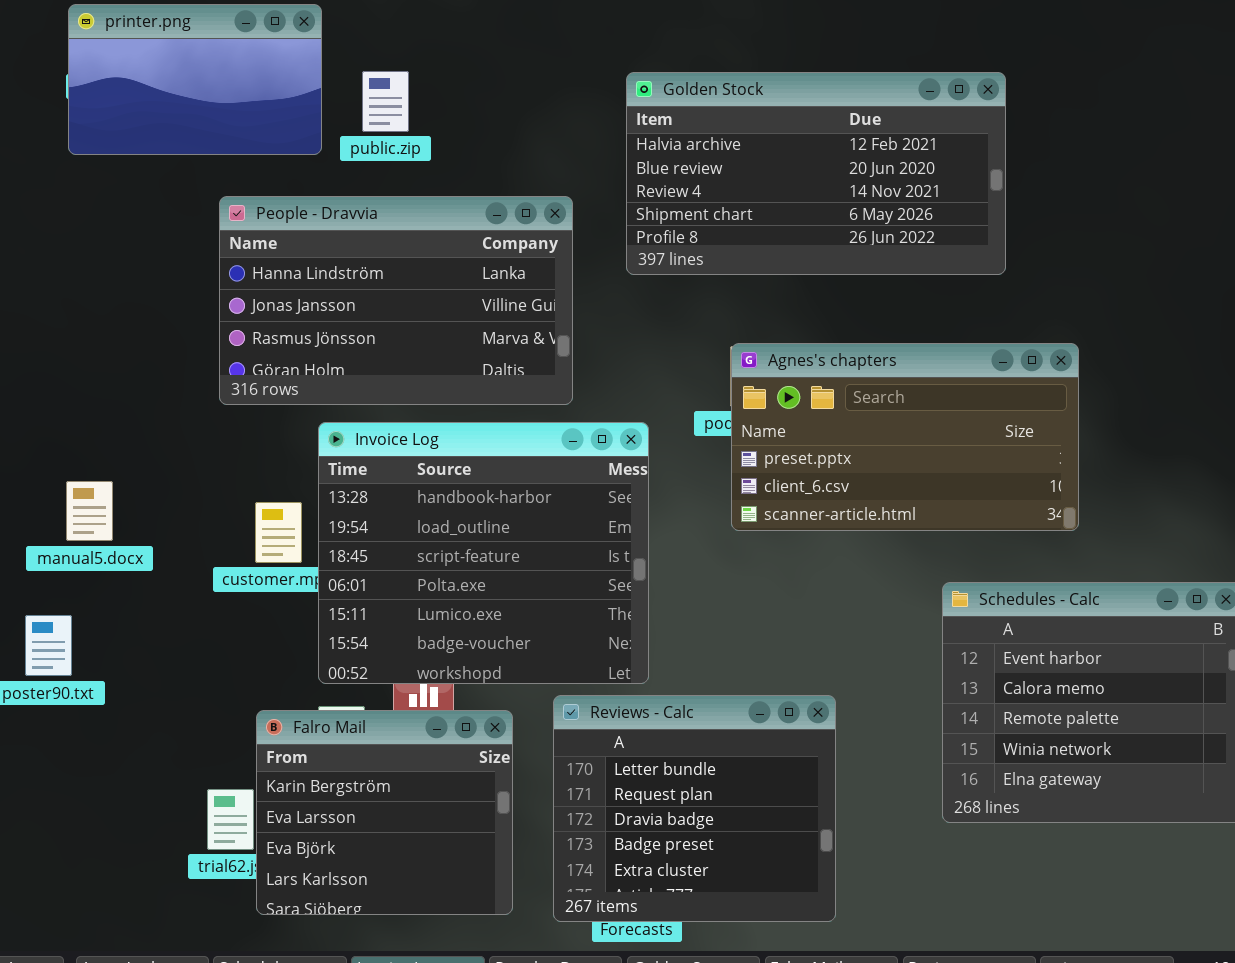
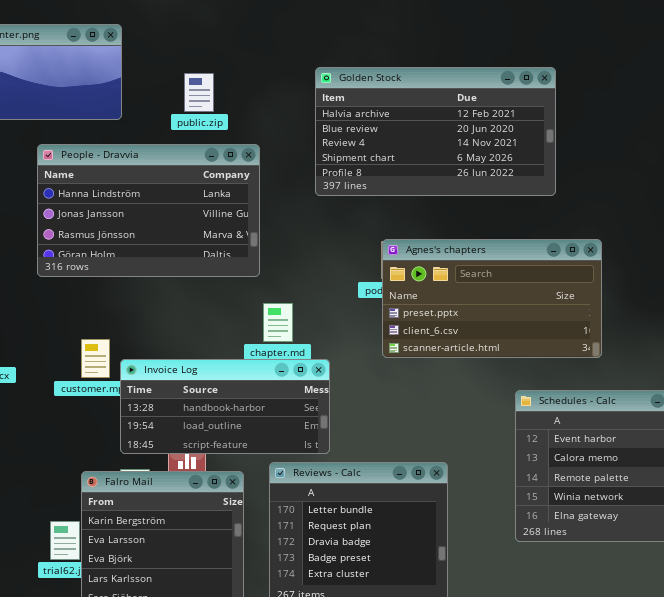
public.zip: [362,71,409,132] -> [184,73,214,112], moved
People - Dravvia: [219,196,573,405] -> [37,144,260,277], moved
Invoice Log: [318,422,649,684] -> [120,359,330,454], resized

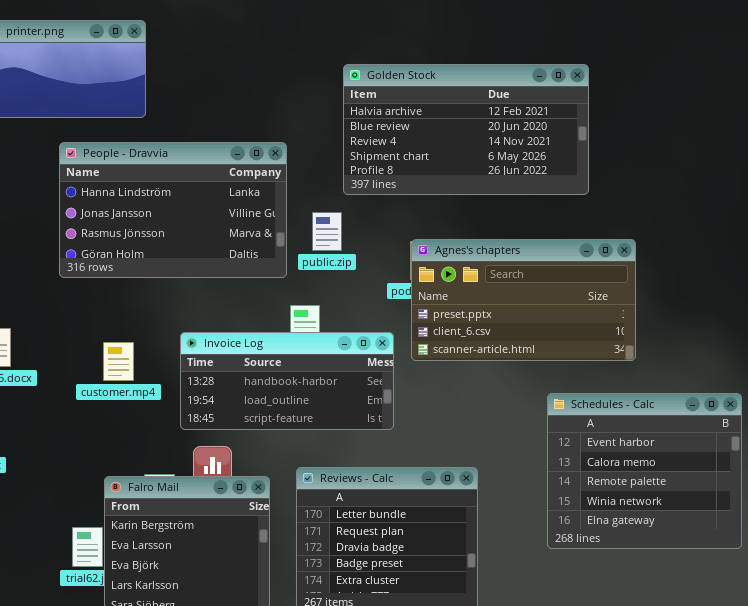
public.zip: [184,73,214,112] -> [312,212,342,251], moved
Invoice Log: [120,359,330,454] -> [180,332,394,430], moved

